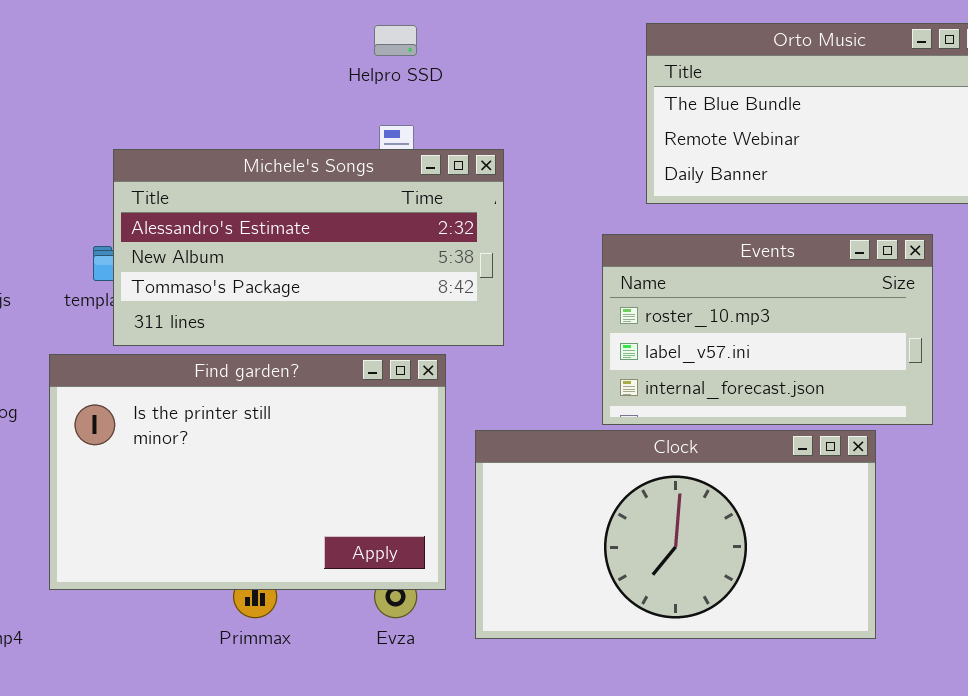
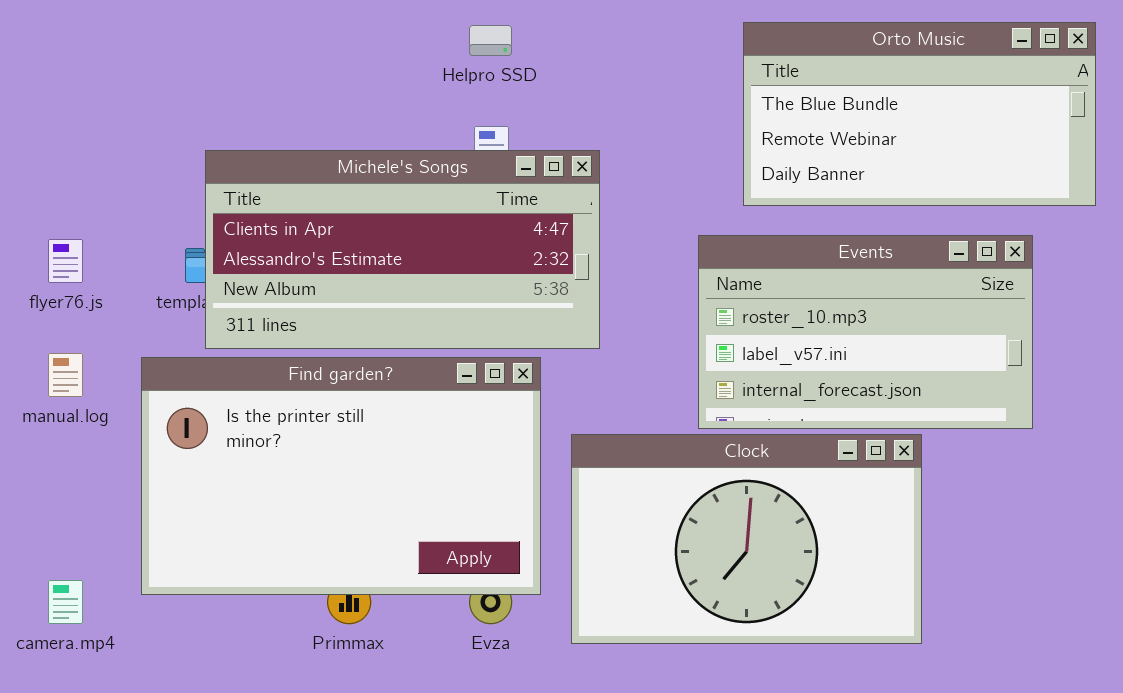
Michele's Songs: [113,149,504,346] -> [205,150,600,349], scrolled up 1 row
Clock: [475,430,876,639] -> [571,434,922,644], resized

